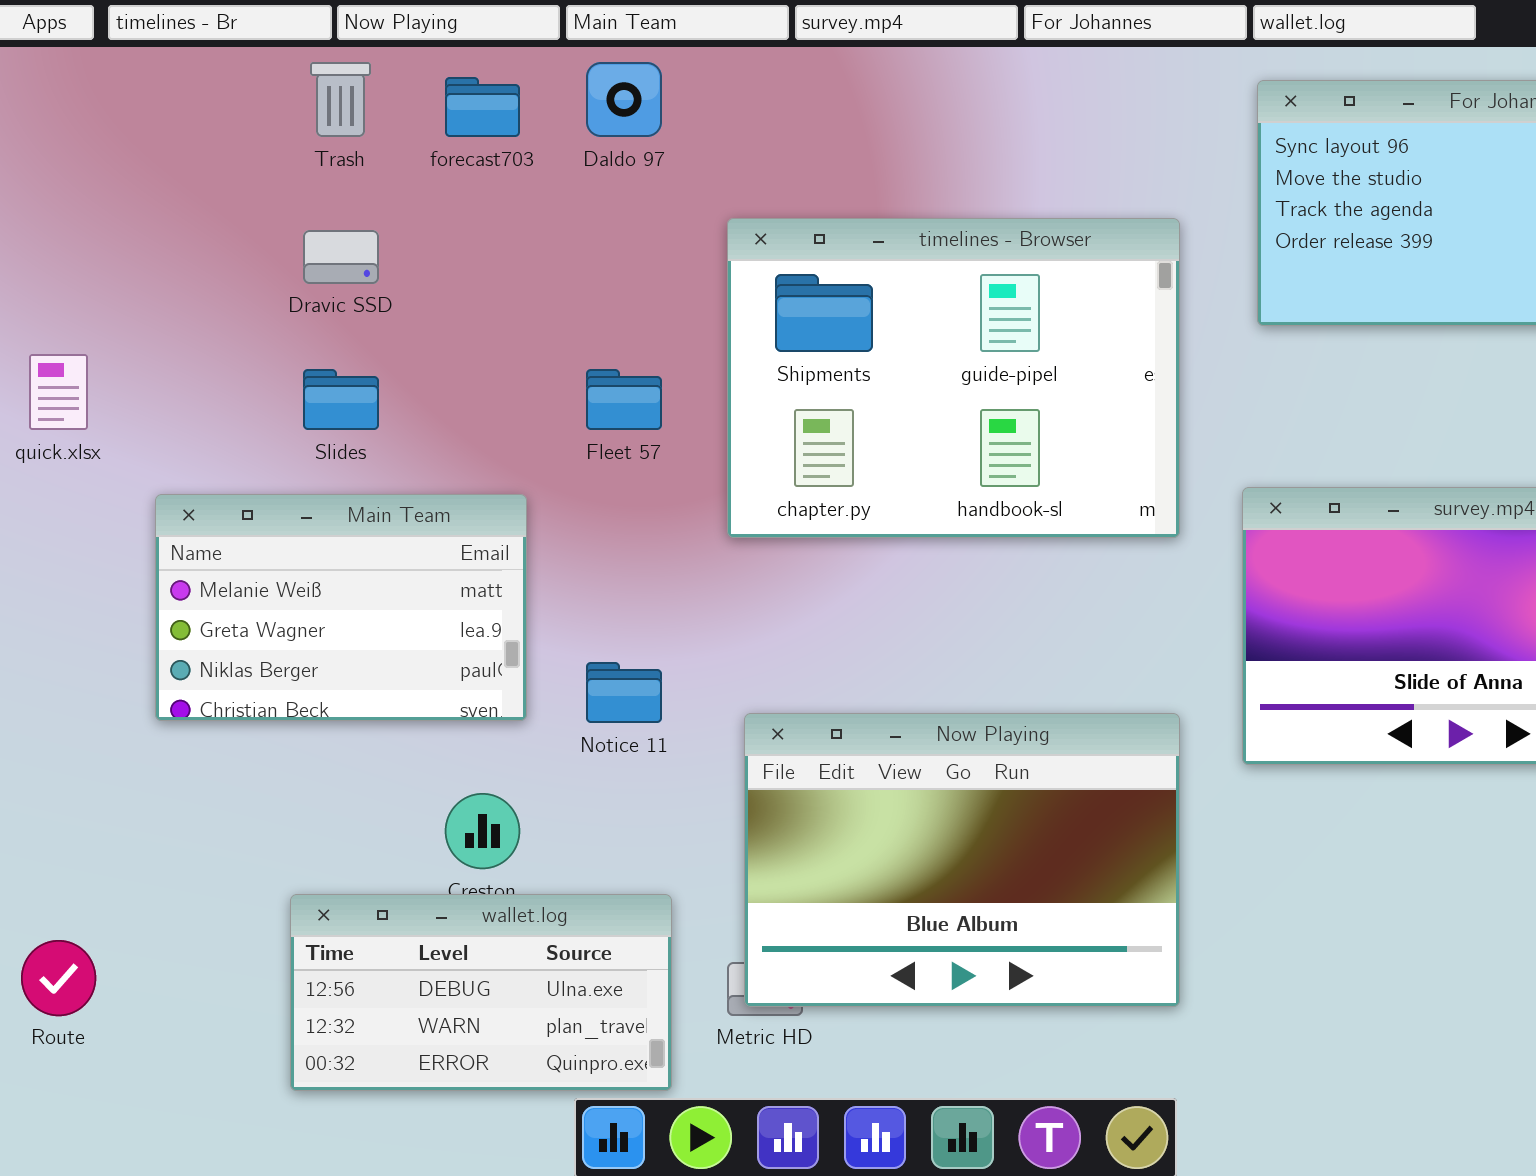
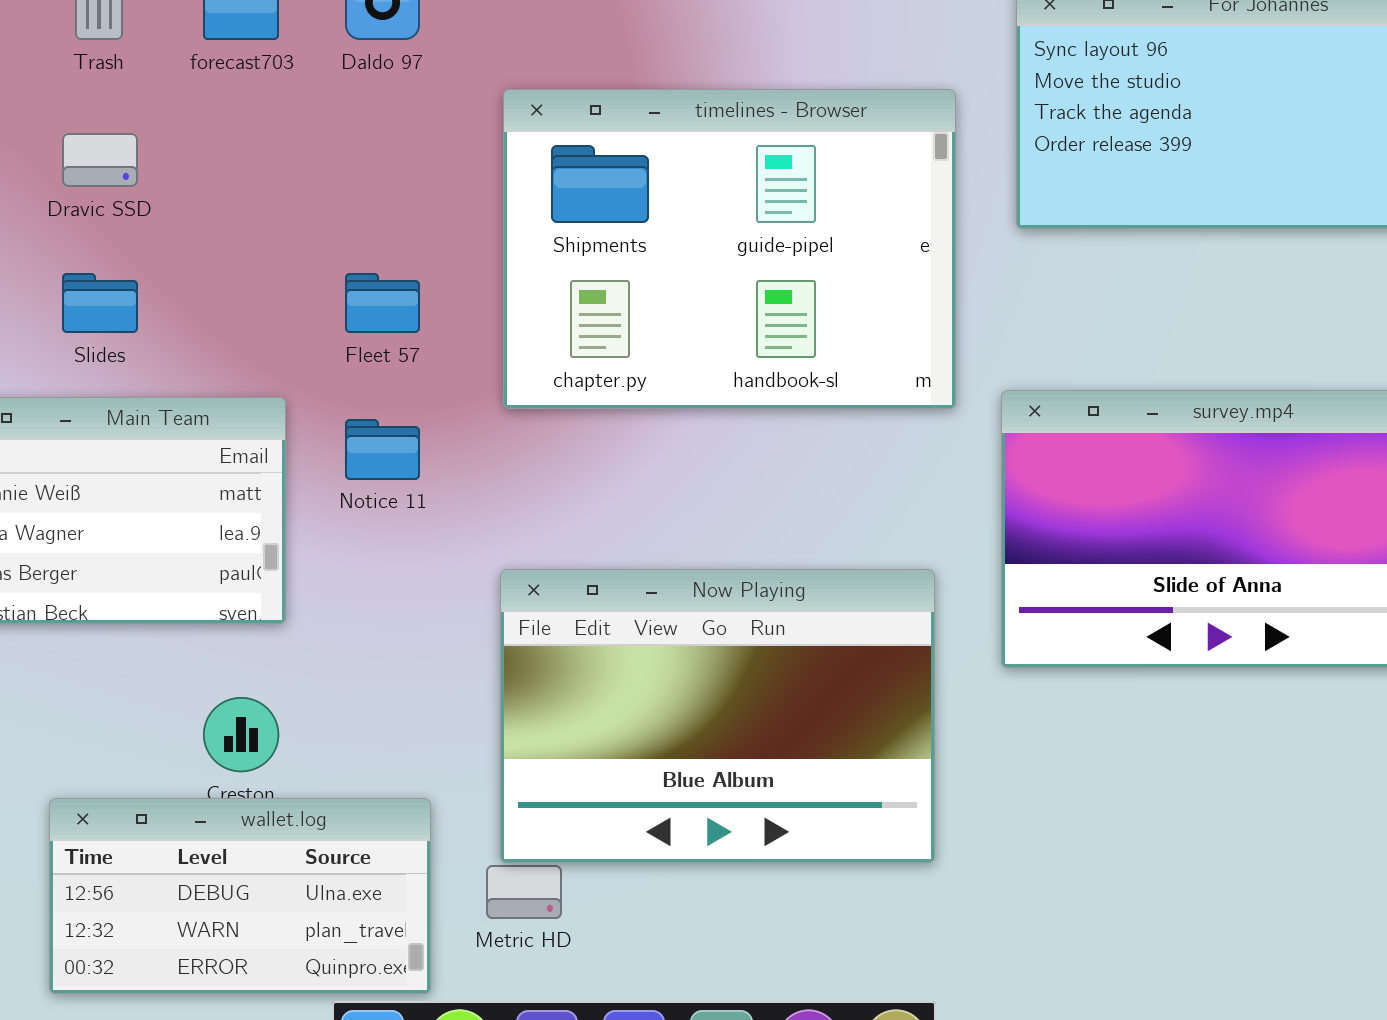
timelines - Browser: [727,218,1180,538] -> [503,89,956,409], moved
Notice 11: [586,662,662,723] -> [345,419,420,480], moved
Now Playing: [744,713,1180,1007] -> [500,569,935,863], moved

